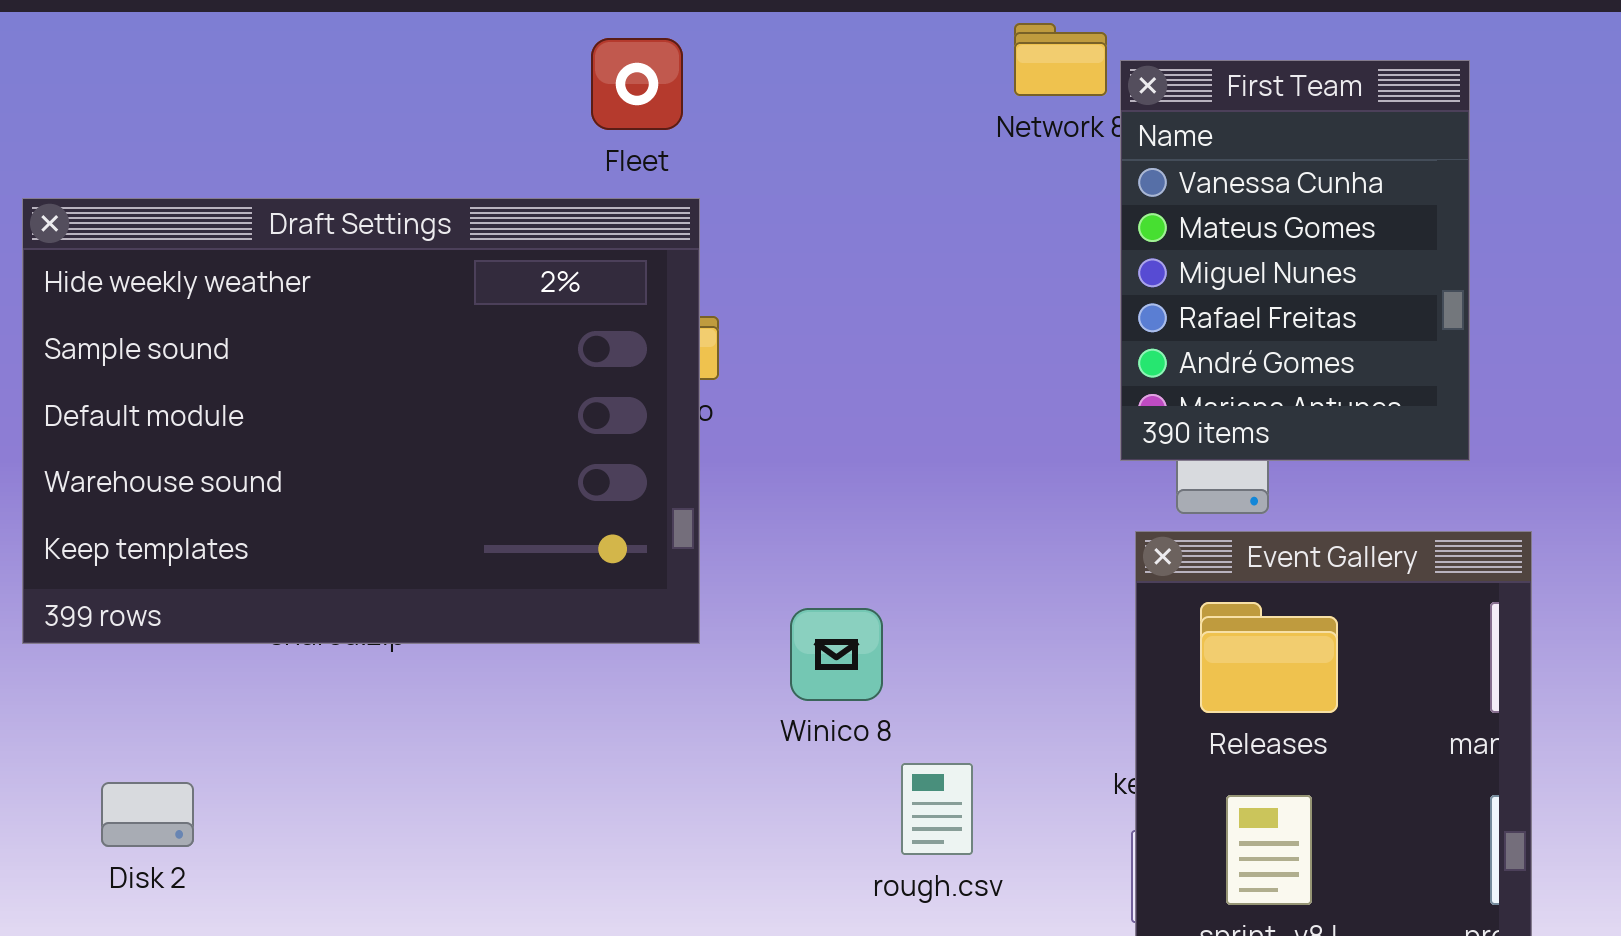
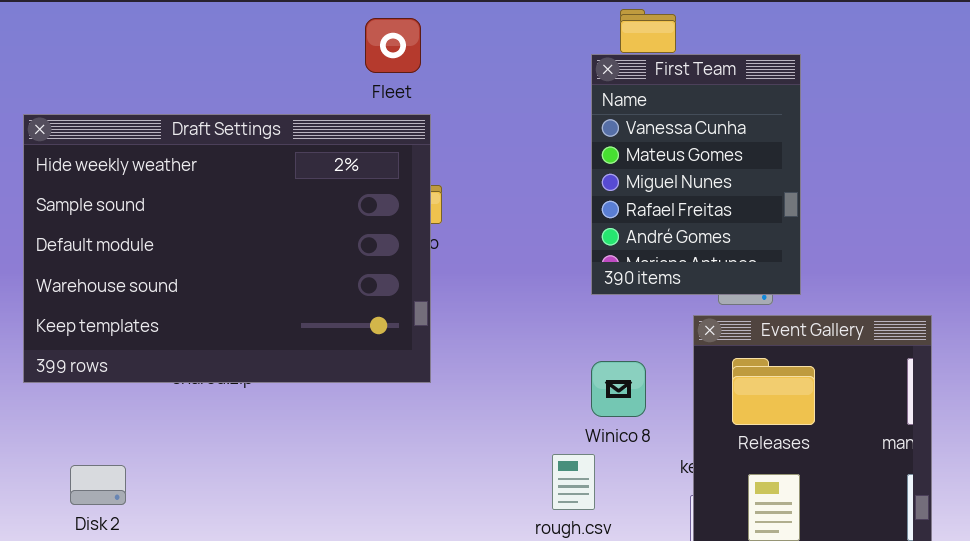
First Team: [1120,60,1470,461] -> [591,54,801,295], moved
Winico 8: [790,608,883,701] -> [591,361,646,417], moved

